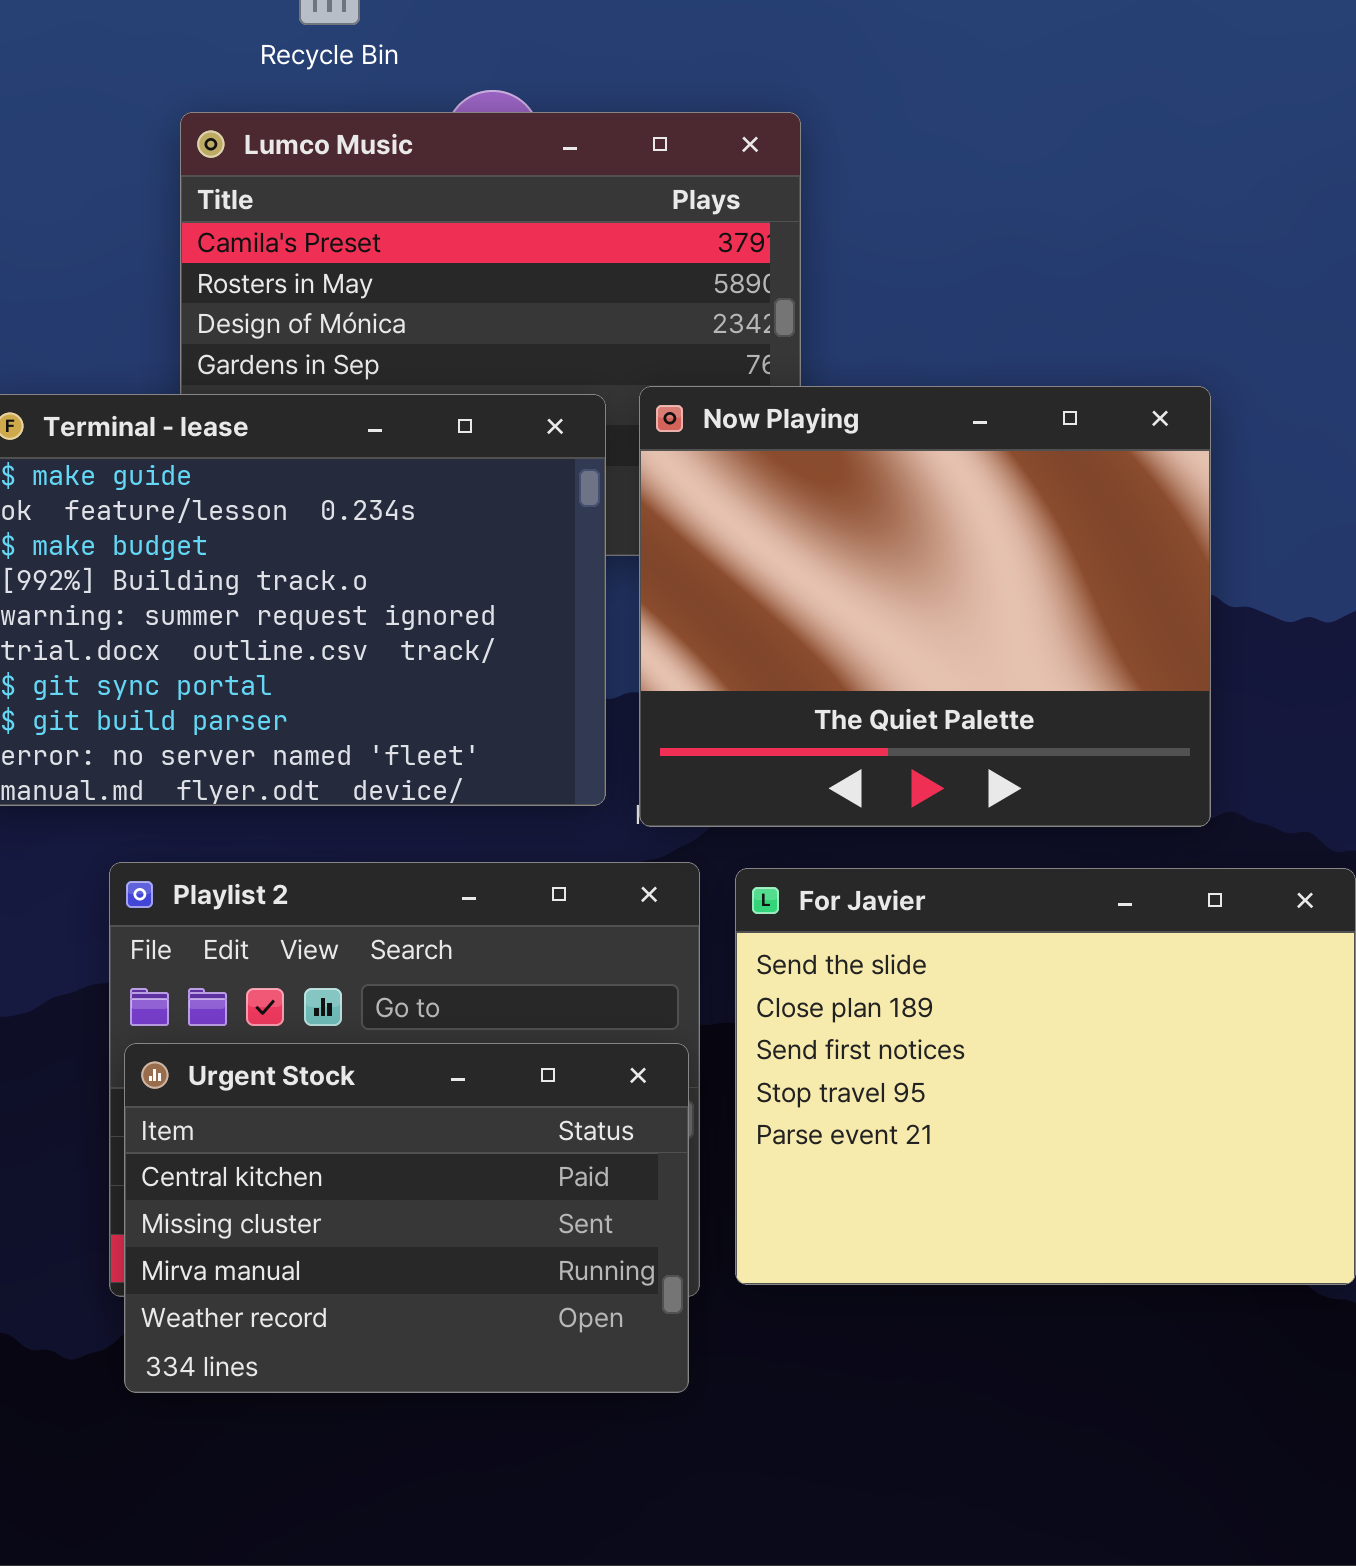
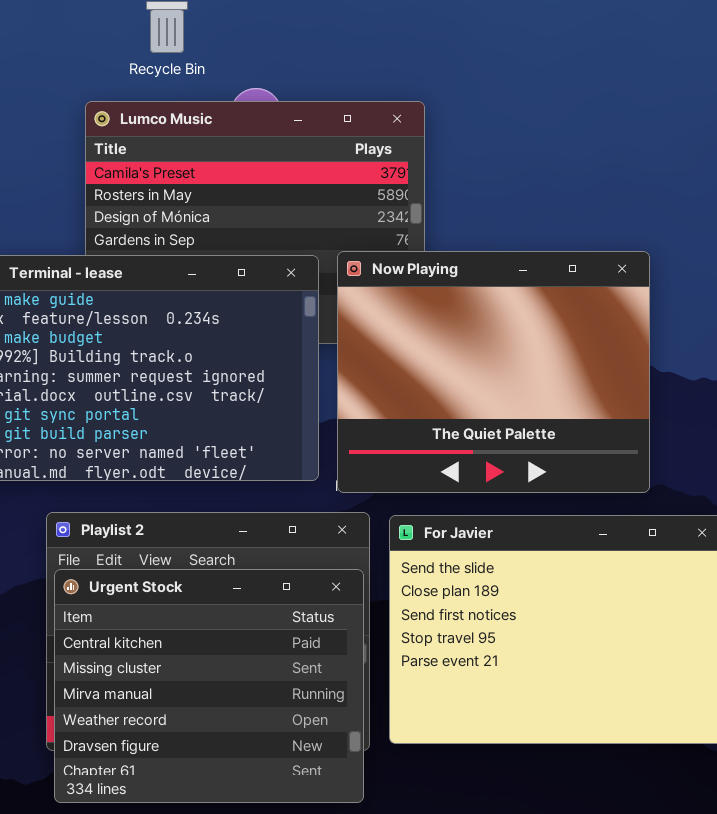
Urgent Stock: [124,1043,689,1393] -> [54,569,364,803], resized

